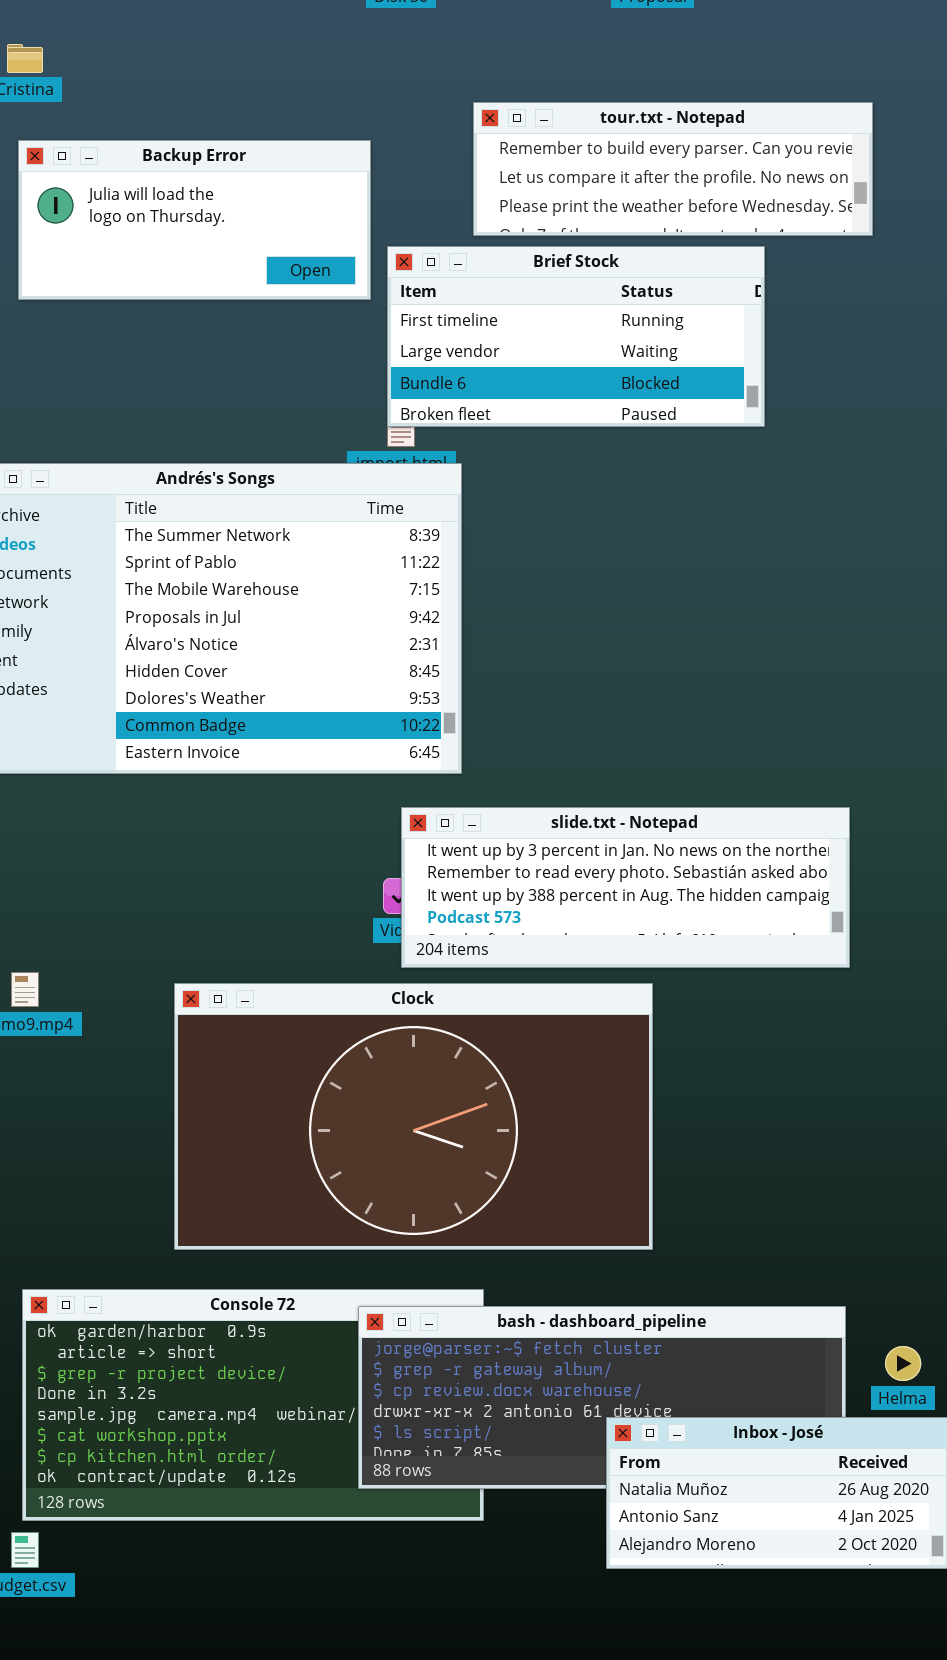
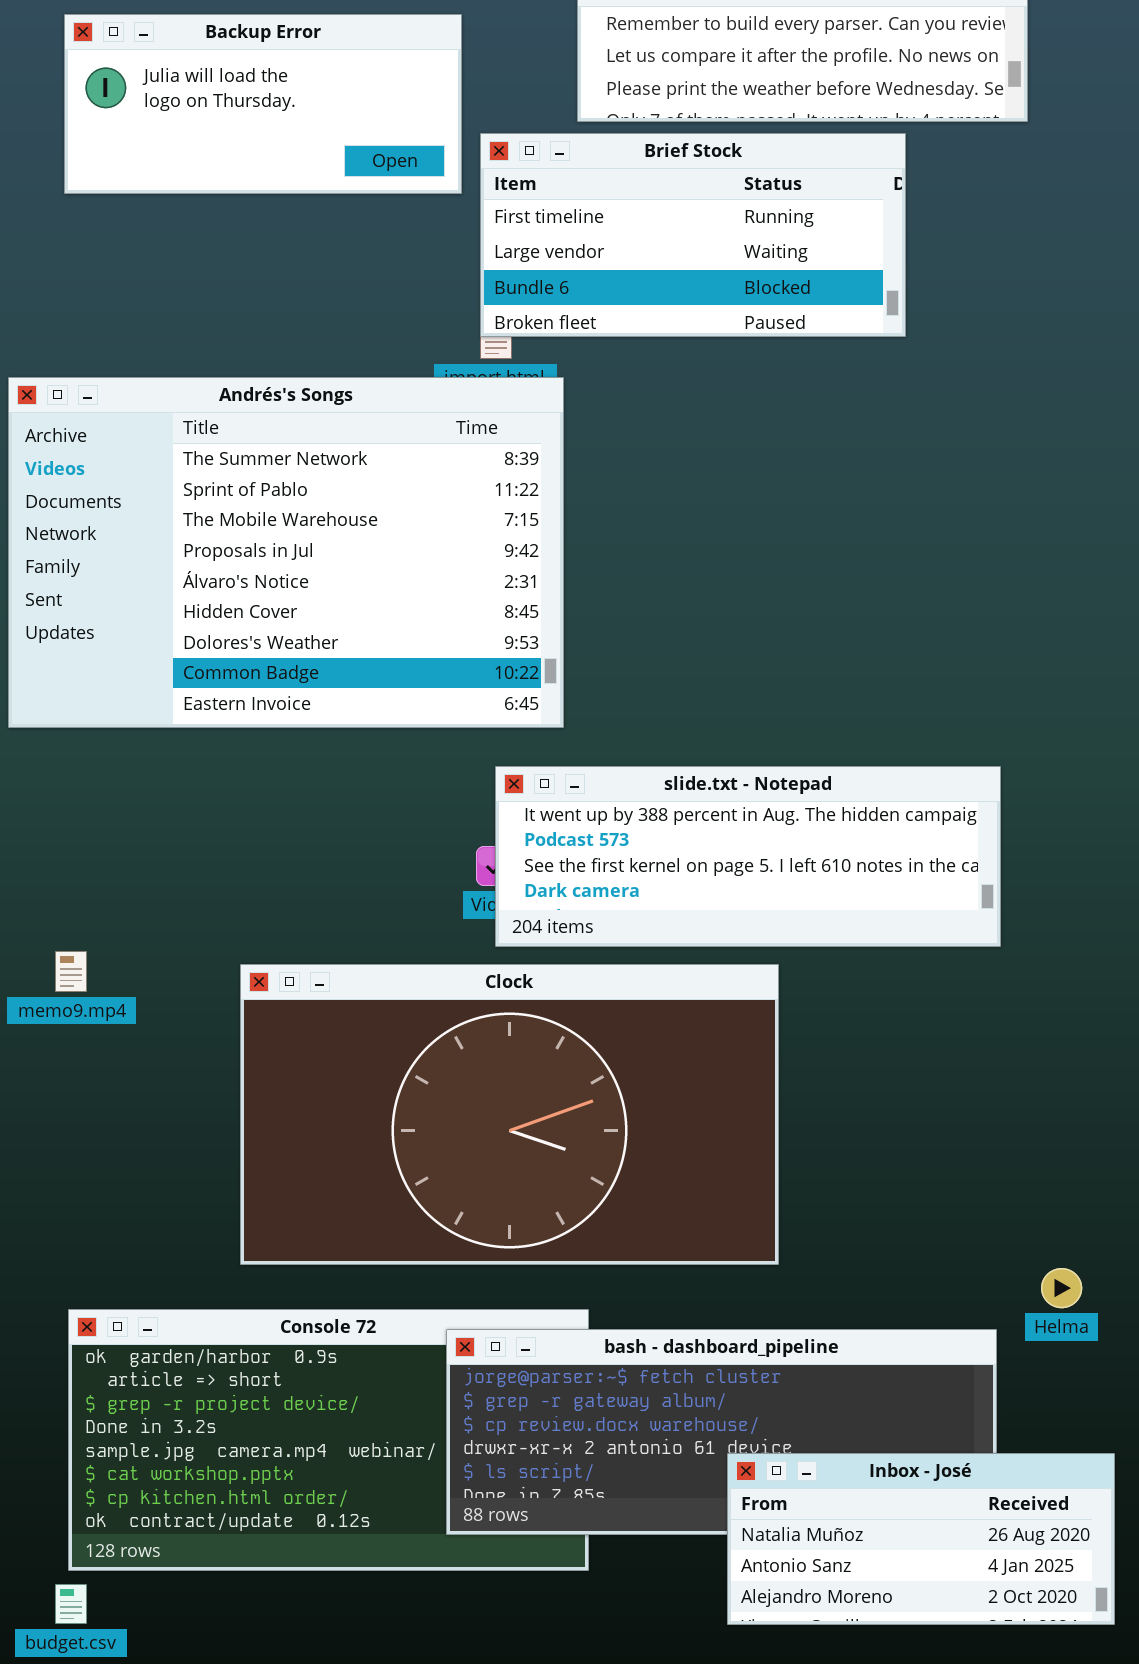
slide.txt - Notepad: [401,807,850,968] -> [495,766,1001,947], scrolled down 2 rows
Helma: [885,1346,921,1381] -> [1041,1268,1082,1308], moved

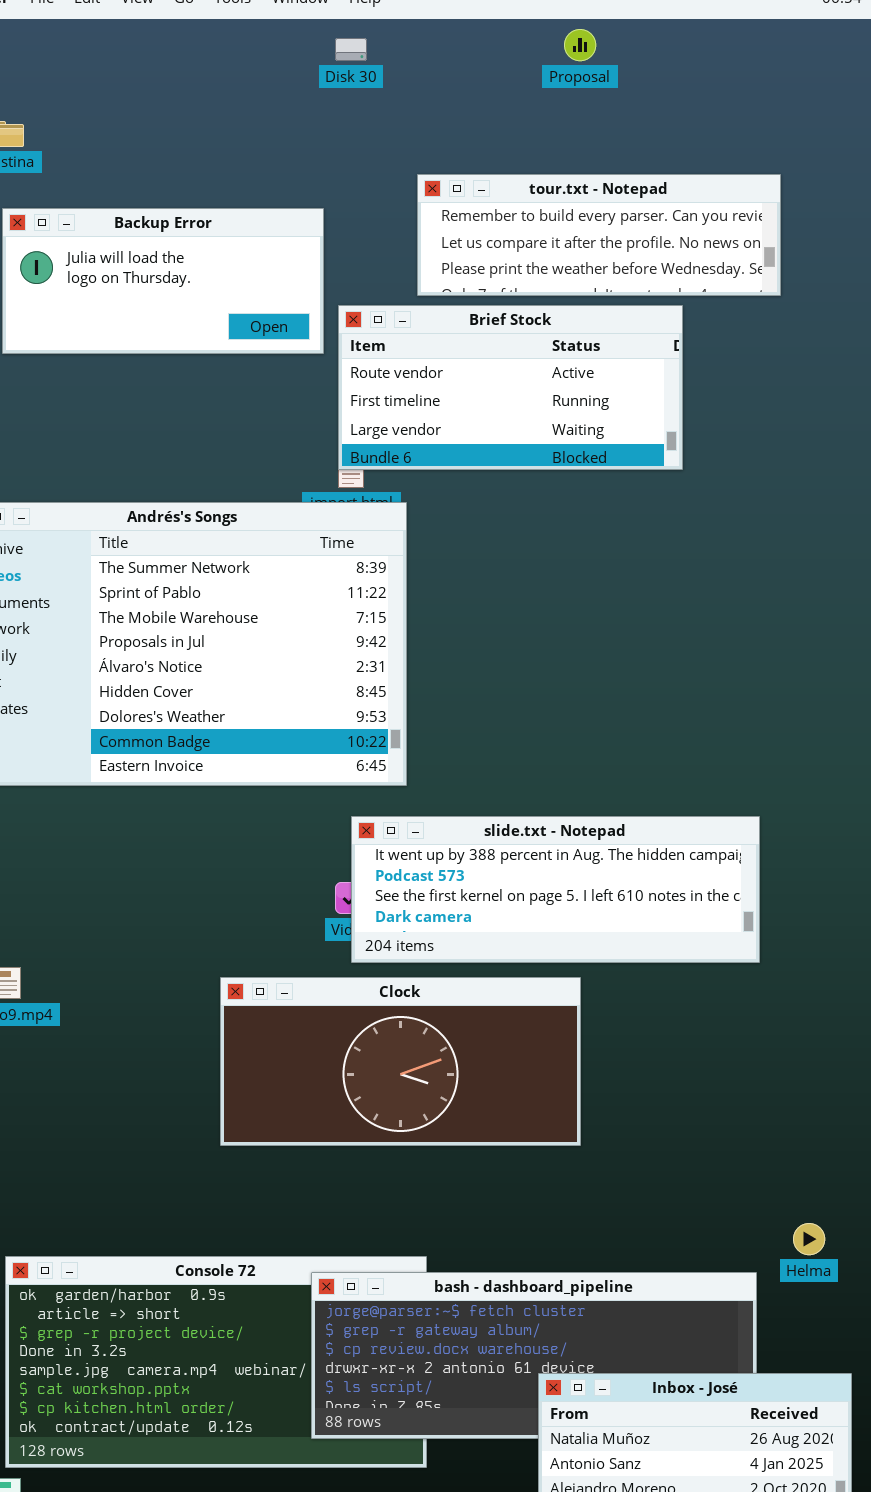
Brief Stock: [480,133,906,337] -> [338,305,683,470], scrolled up 1 row
Clock: [240,964,779,1265] -> [220,977,581,1146], resized

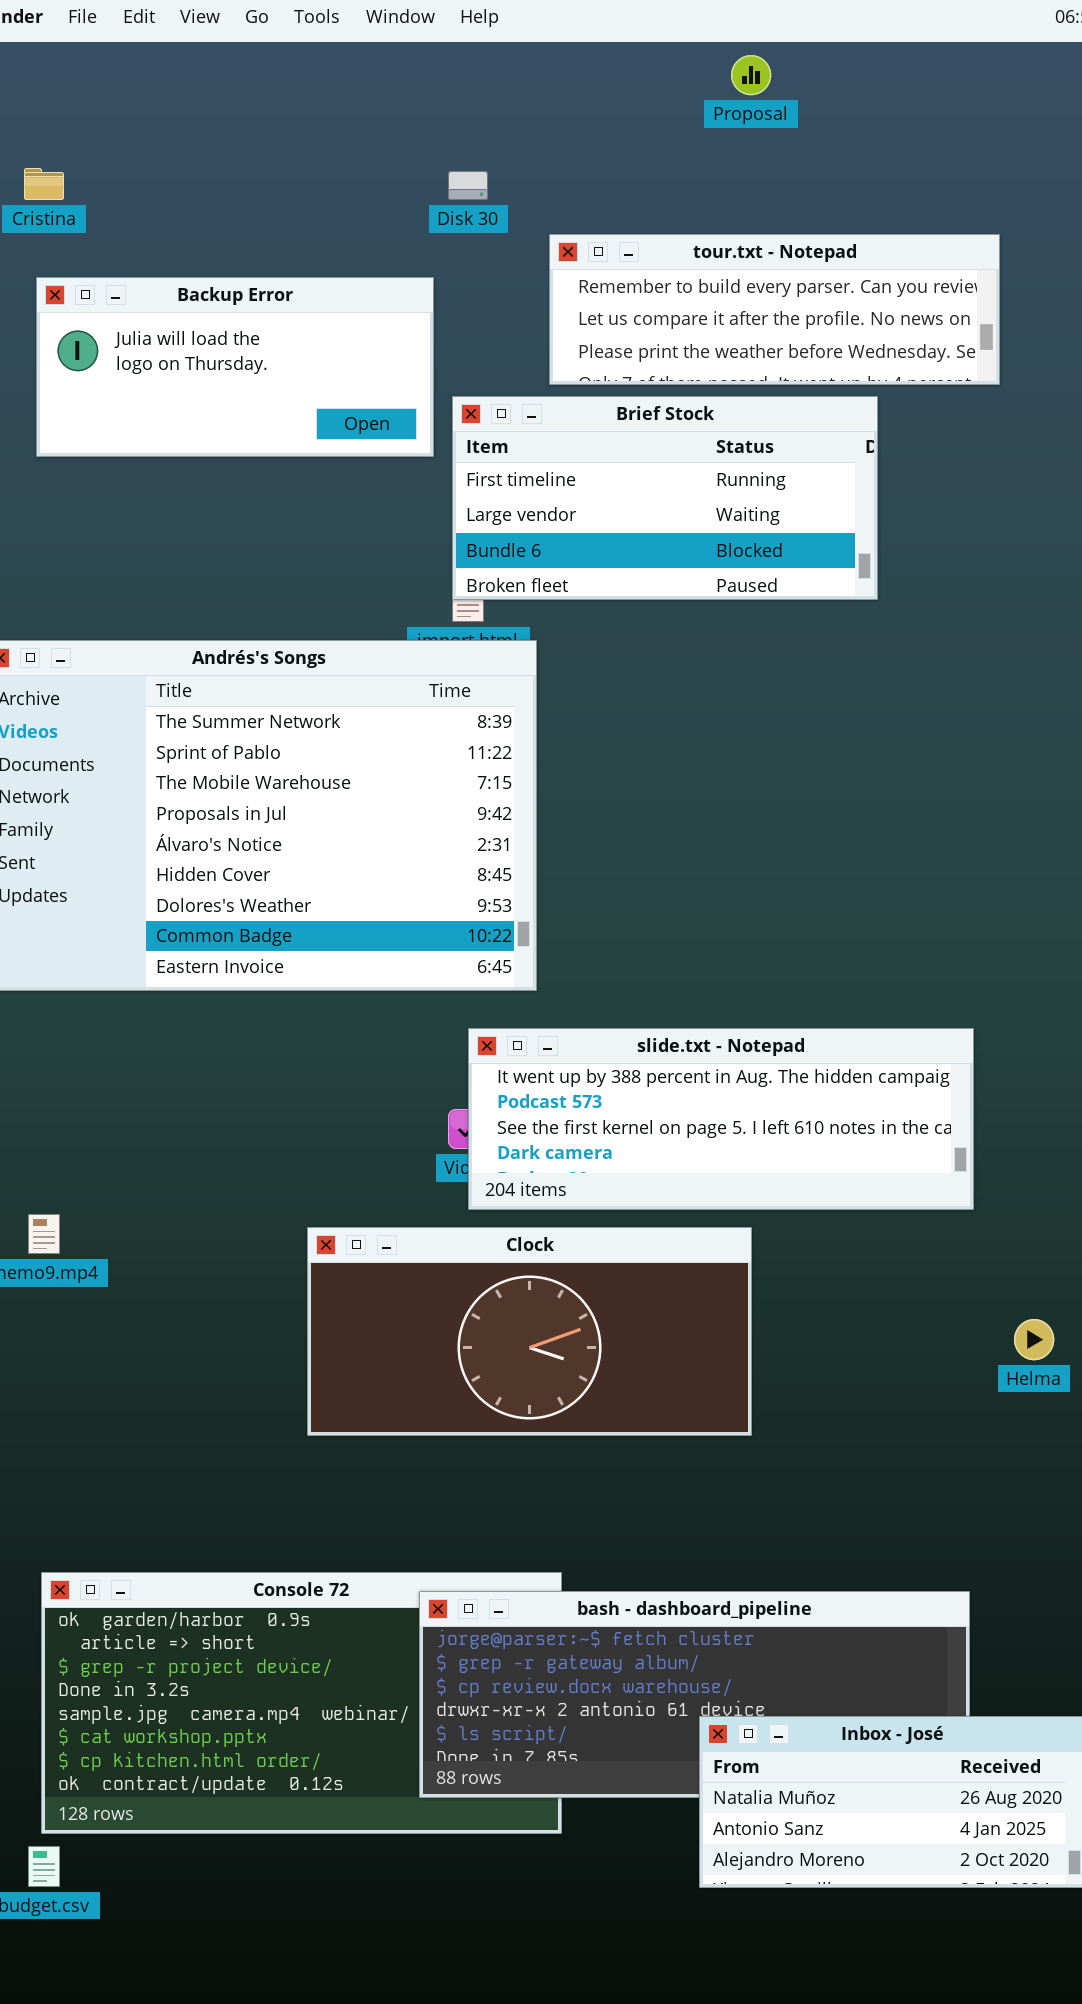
Disk 30: [335,38,367,61] -> [448,171,488,200], moved
Brief Stock: [338,305,683,470] -> [452,396,878,600], scrolled down 1 row
Helma: [793,1223,825,1255] -> [1014,1319,1054,1360], moved

